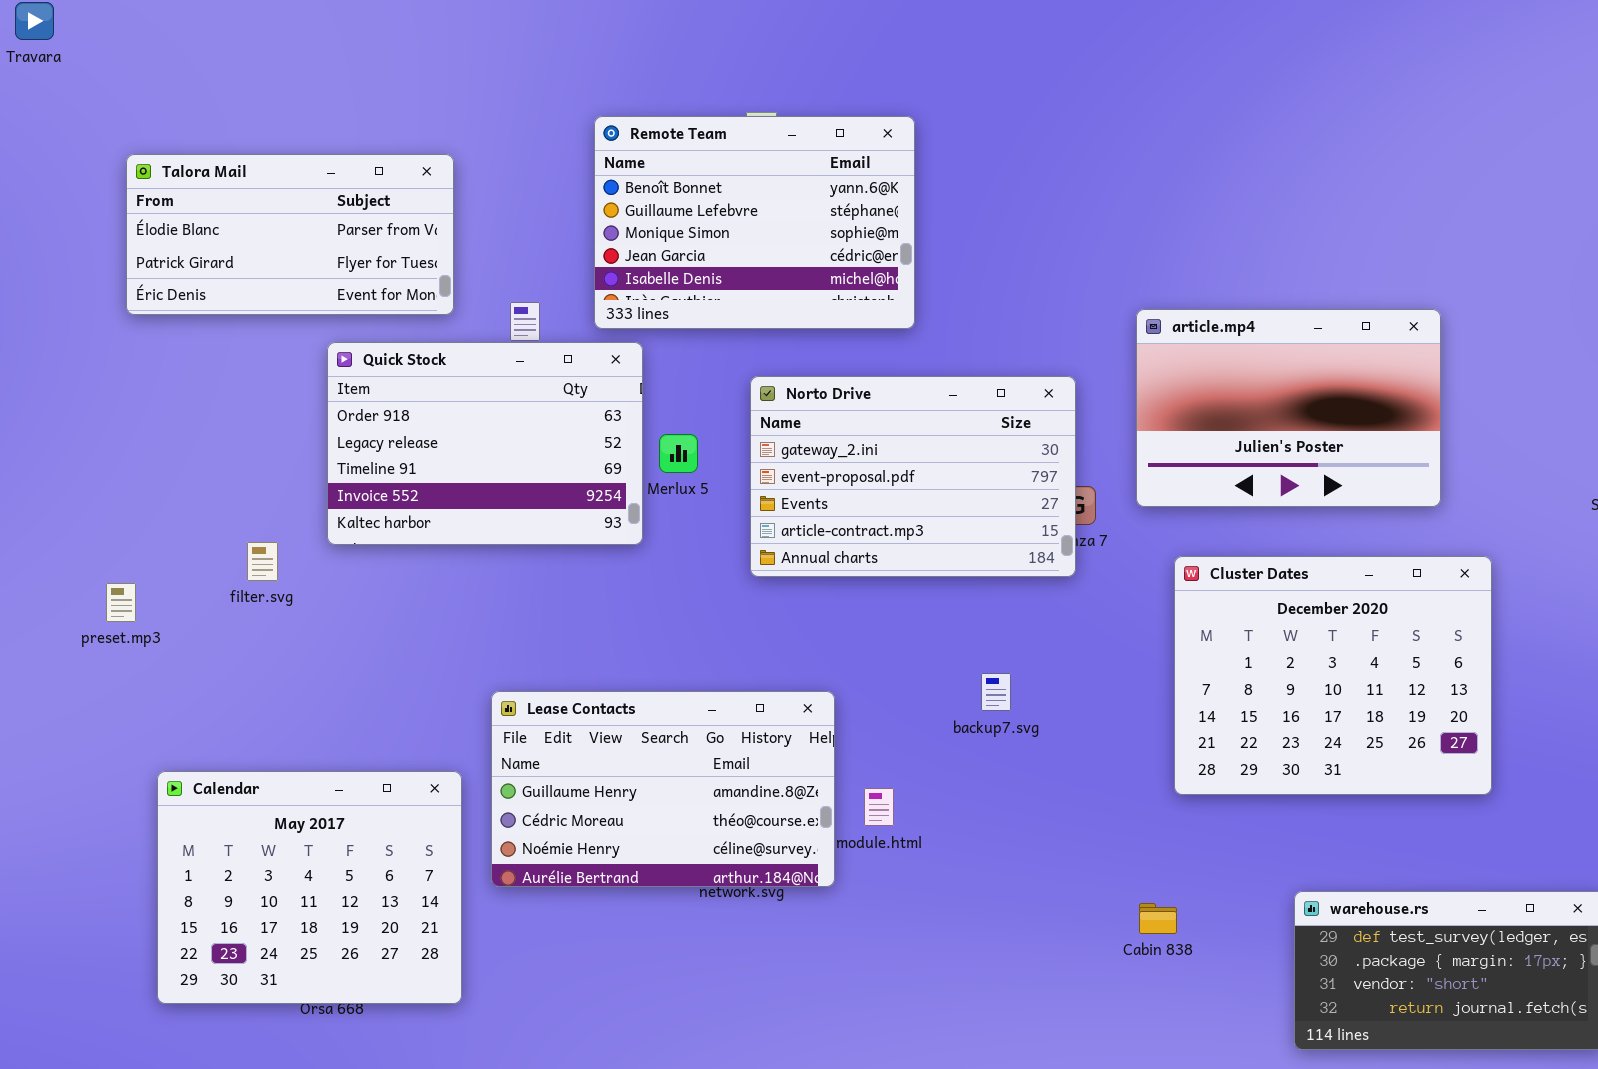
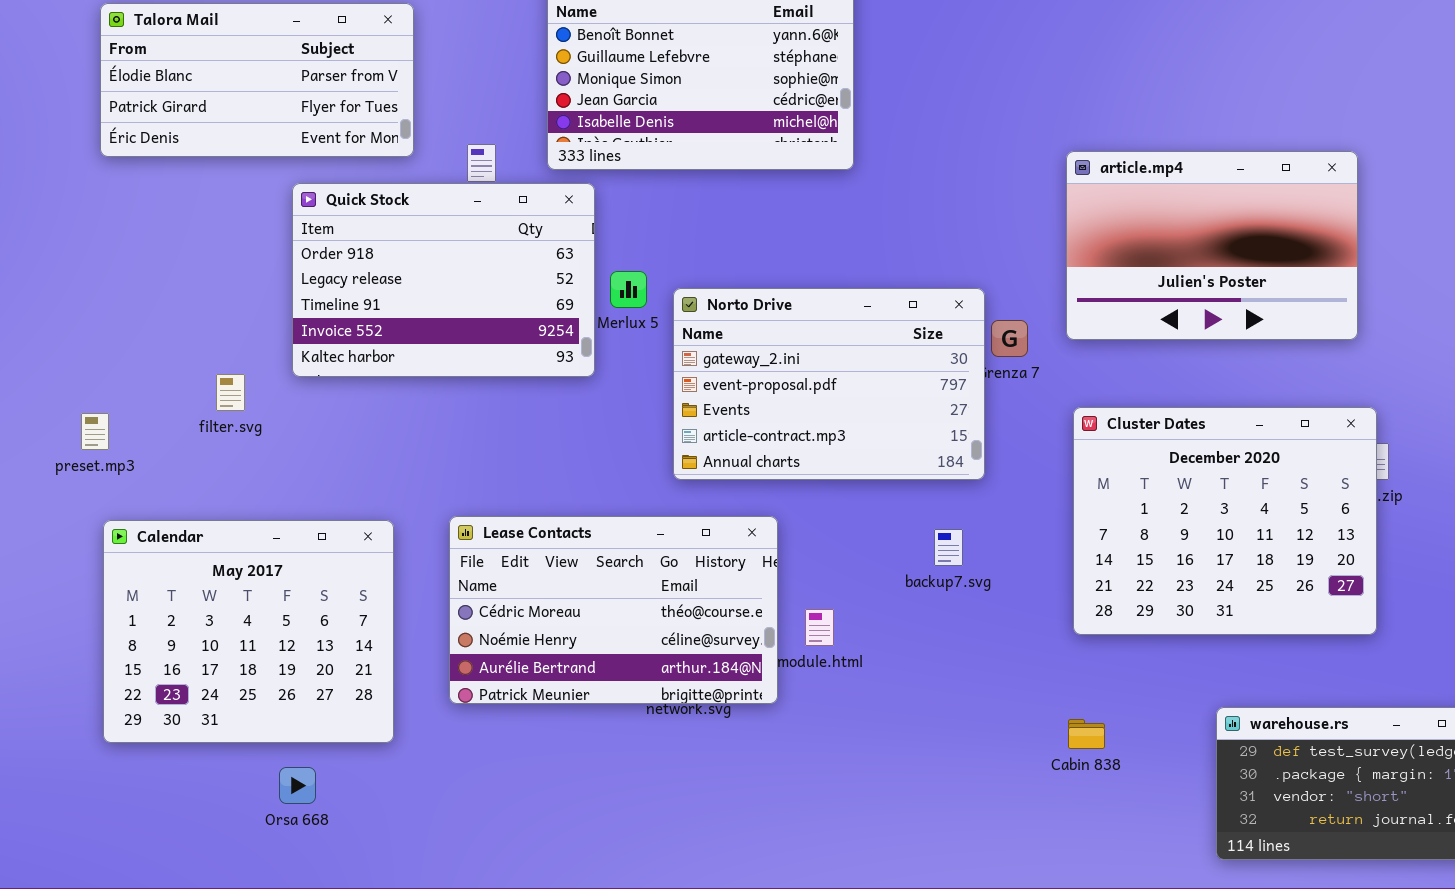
Norto Drive: [750,376,1076,577] -> [673,288,985,480], moved
Cluster Dates: [1174,556,1492,795] -> [1073,407,1377,635], moved
backup7.svg: [981,673,1011,711] -> [934,529,963,566], moved
Lease Contacts: [491,691,835,887] -> [449,516,778,704], scrolled down 1 row
Calendar: [157,771,462,1004] -> [103,520,394,743], moved

